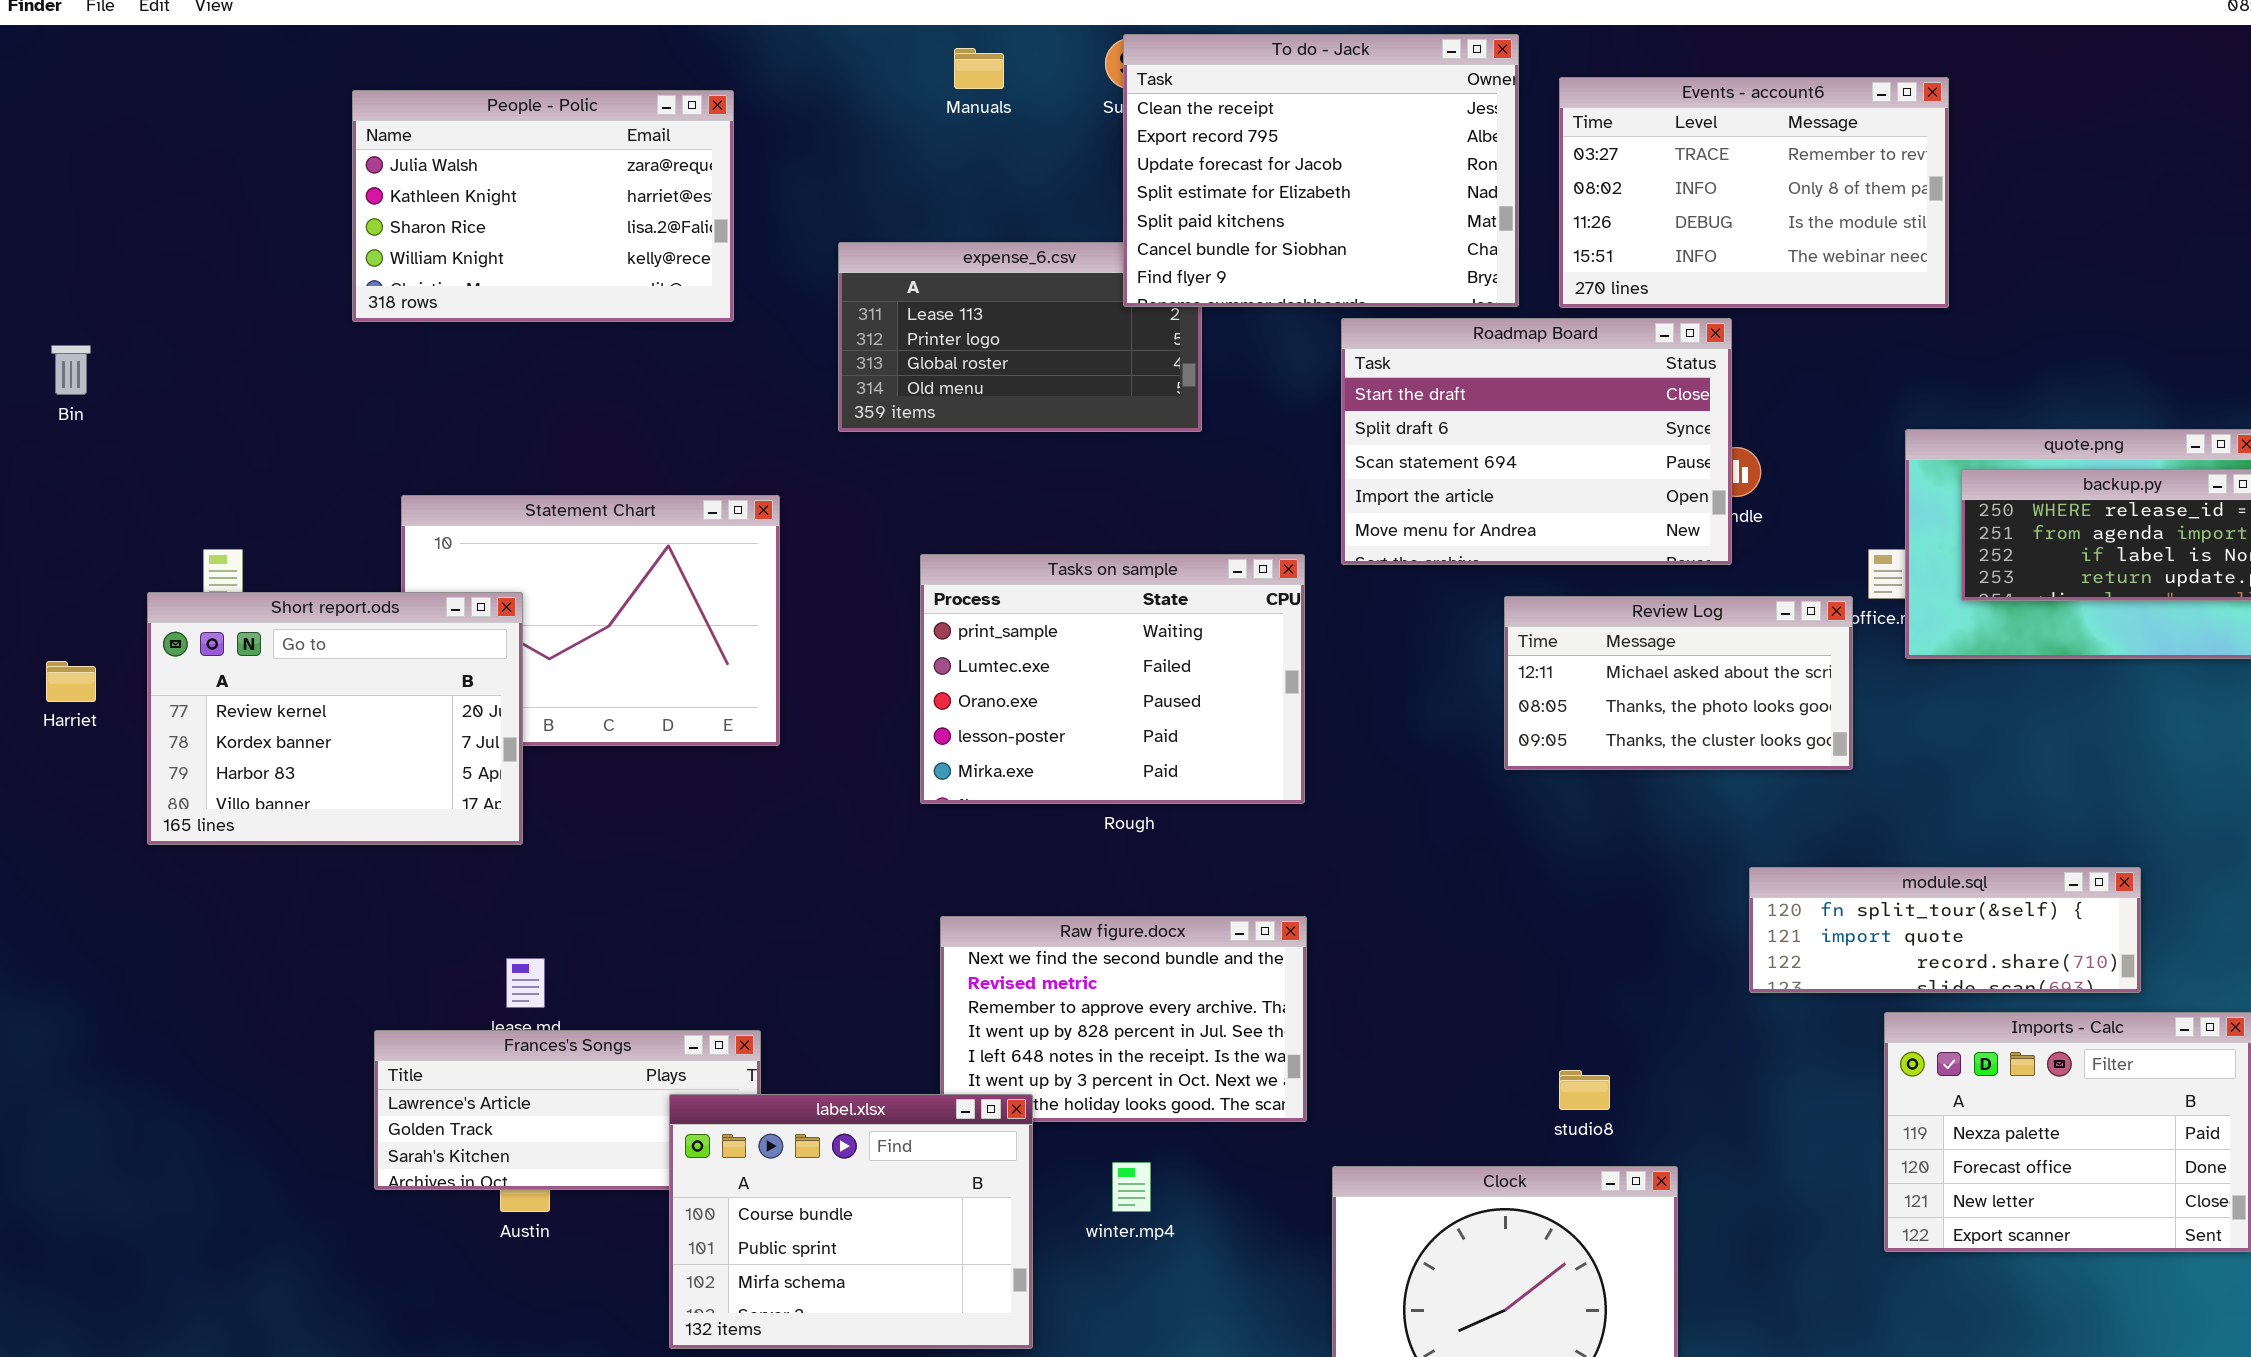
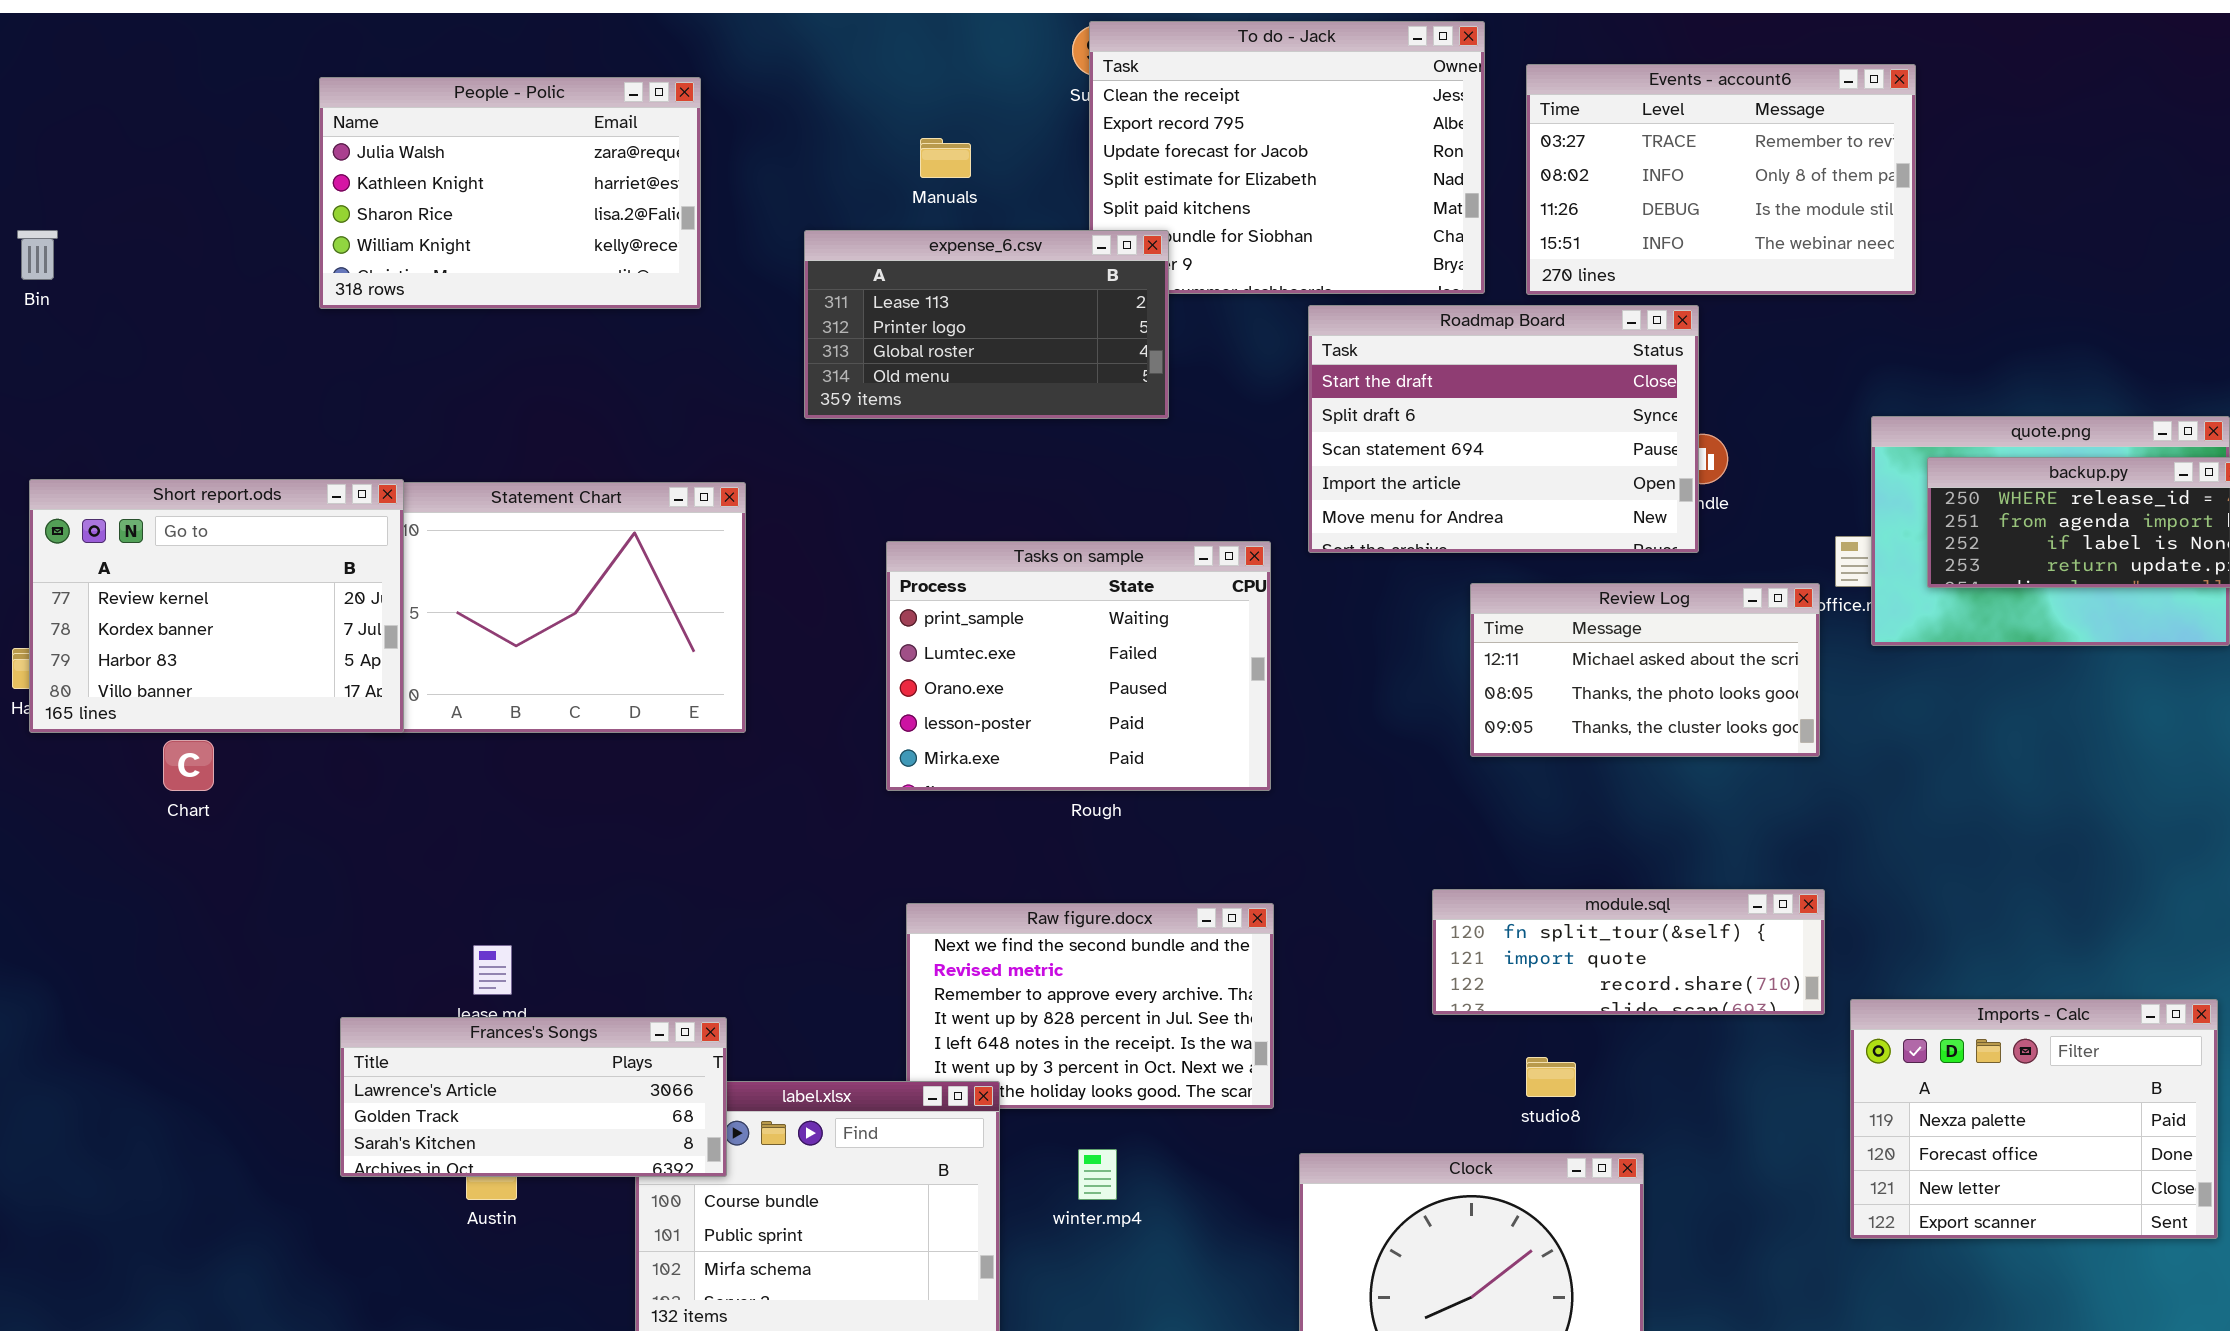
Manuals: [954,48,1004,89] -> [920,138,971,178], moved
expense_6.csv: [838,242,1202,432] -> [804,230,1169,419], raised
Bin: [51,345,91,395] -> [17,230,58,280], moved
Short report.ods: [147,592,523,845] -> [29,479,404,733], moved
module.sql: [1749,867,2141,993] -> [1432,889,1825,1015], moved
Frances's Songs: [374,1030,761,1190] -> [340,1017,727,1177], raised

